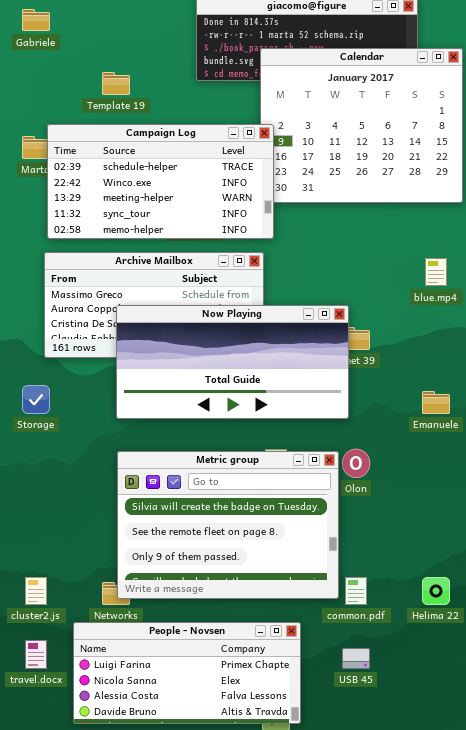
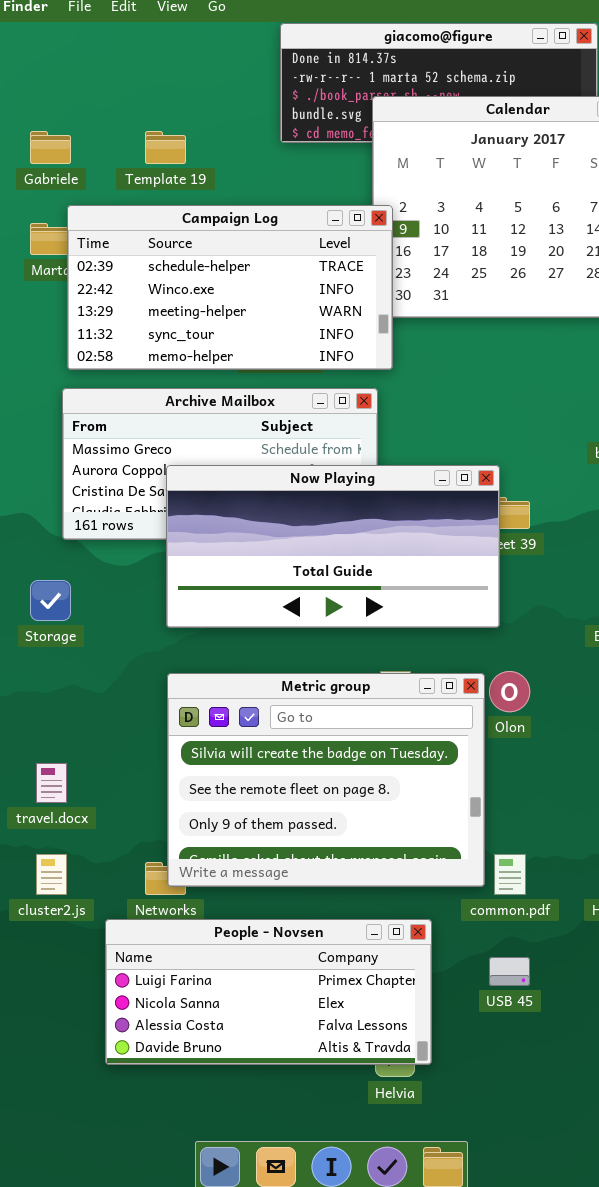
Gabriele: [22,9,50,31] -> [30,131,71,164], moved
travel.docx: [25,640,47,669] -> [36,763,67,803], moved

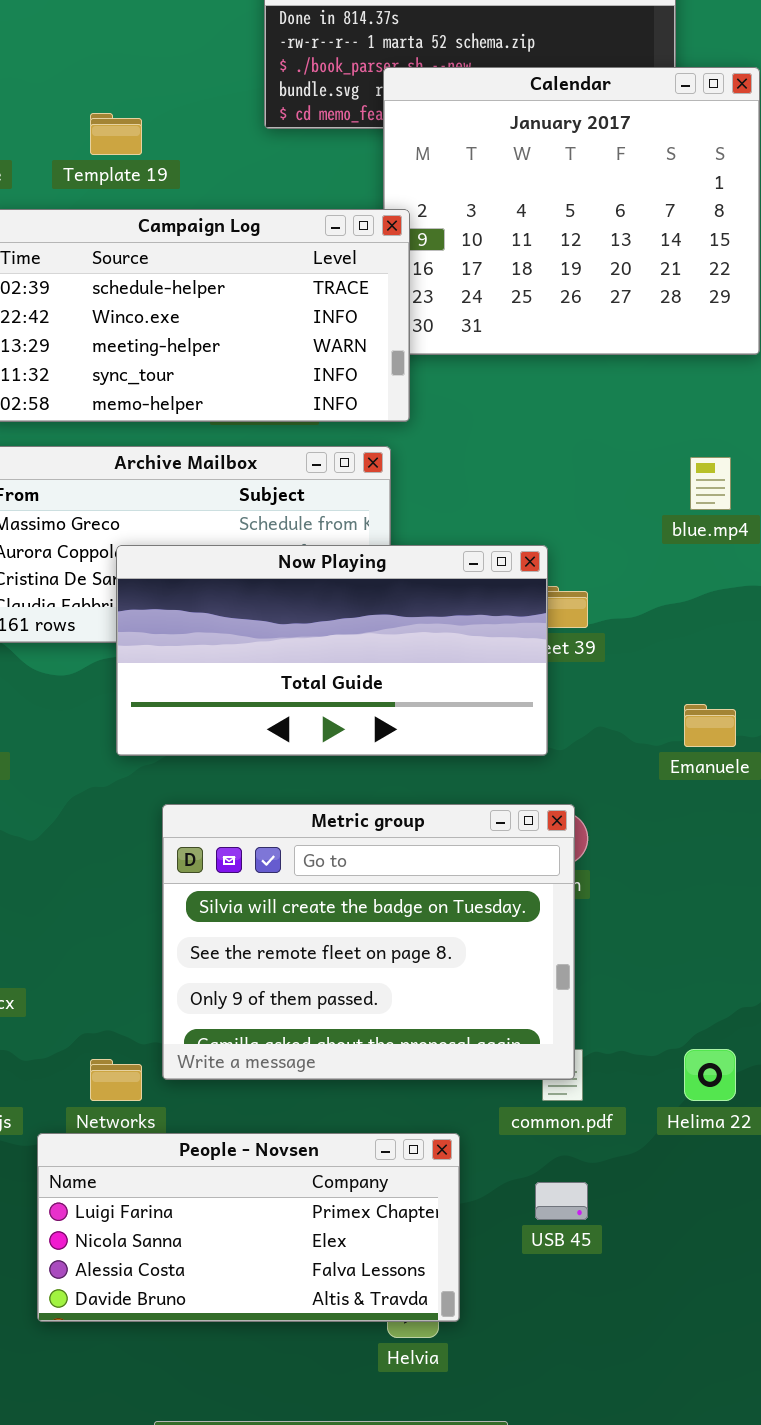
Metric group: [167,673,485,887] -> [162,804,575,1080], moved

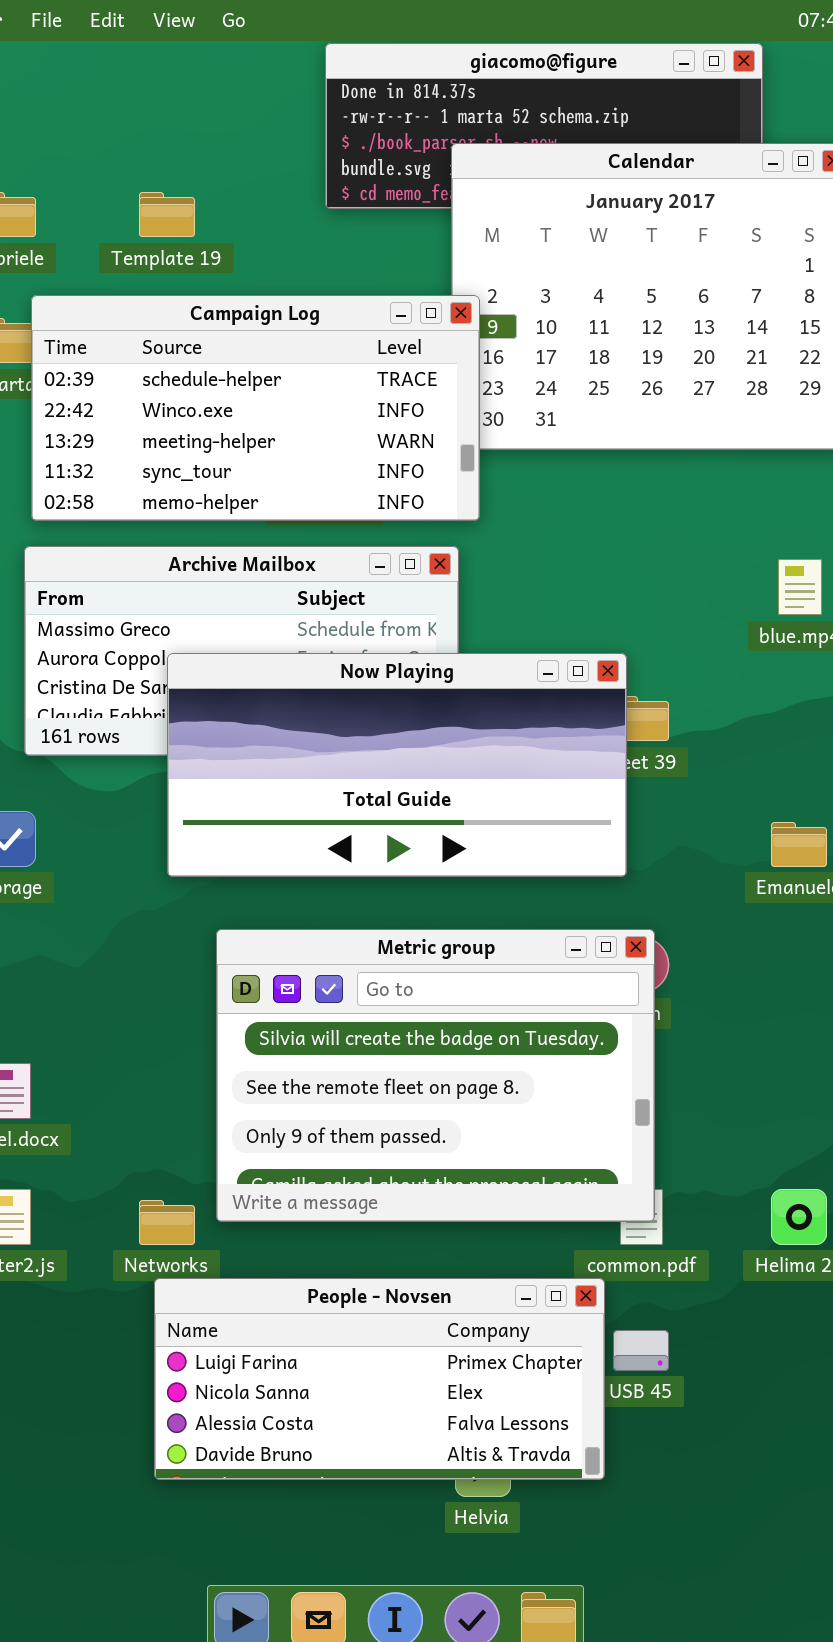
People - Novsen: [37,1133,460,1322] -> [154,1278,605,1480], moved

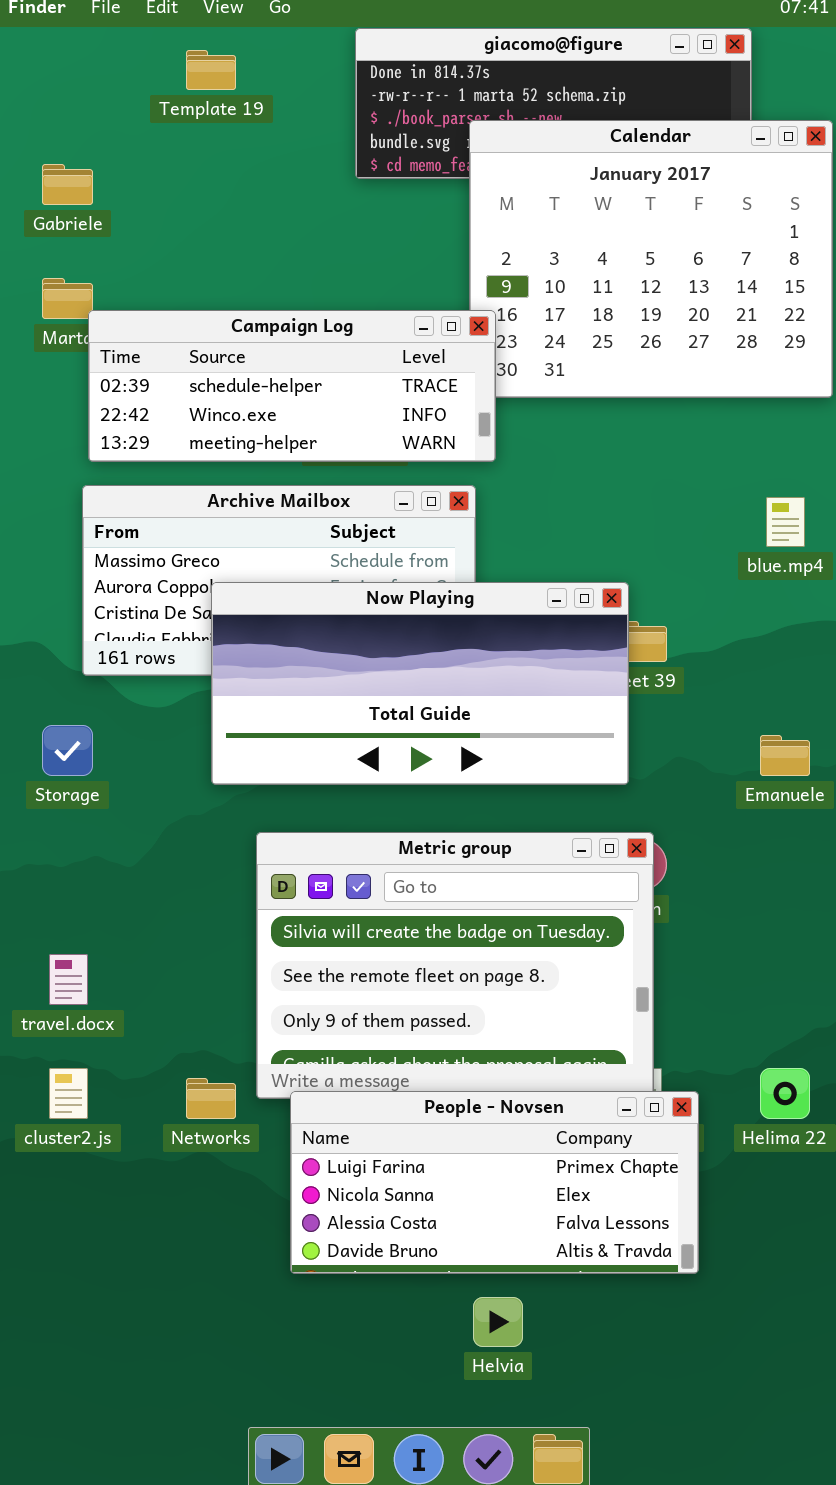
Template 19: [139,192,195,237] -> [186,50,236,90], moved
Campaign Log: [31,295,480,521] -> [88,310,496,462], resized
People - Novsen: [154,1278,605,1480] -> [290,1091,699,1274], moved

